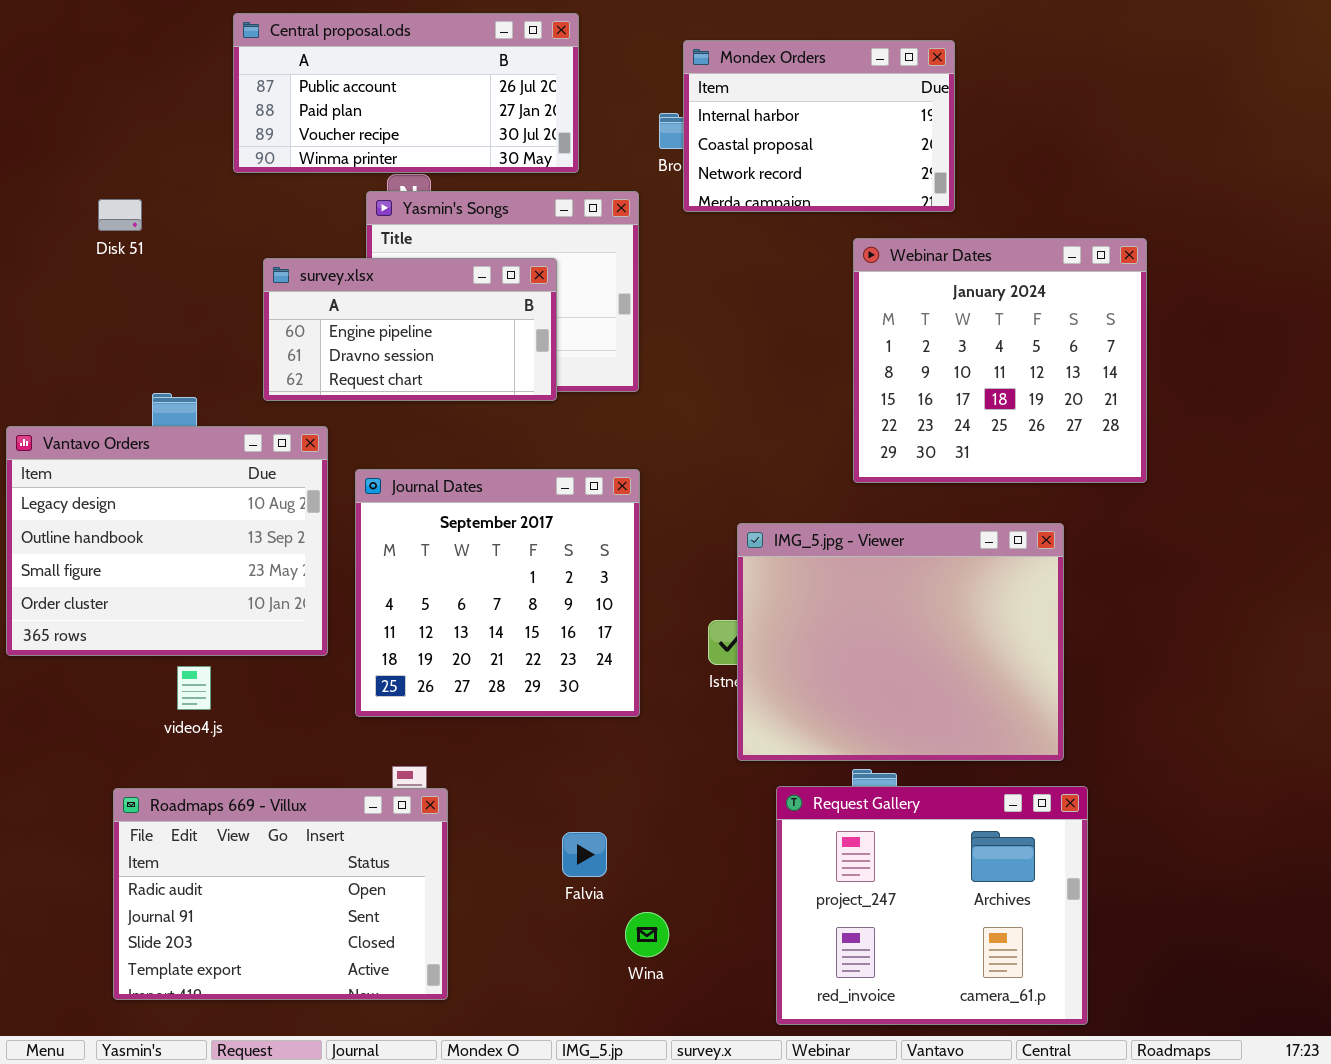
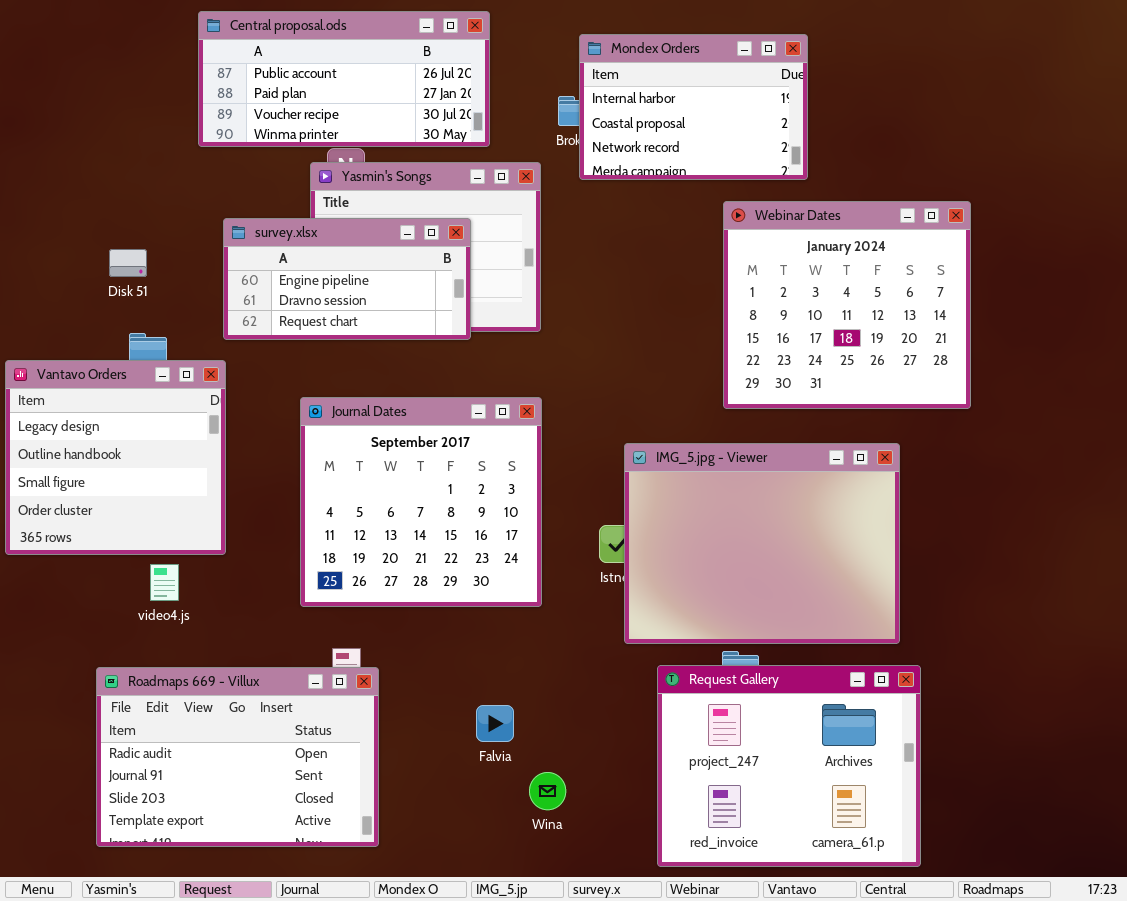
Disk 51: [98,199,142,231] -> [109,249,147,277], moved
Vantavo Orders: [6,426,328,656] -> [5,360,226,555], resized

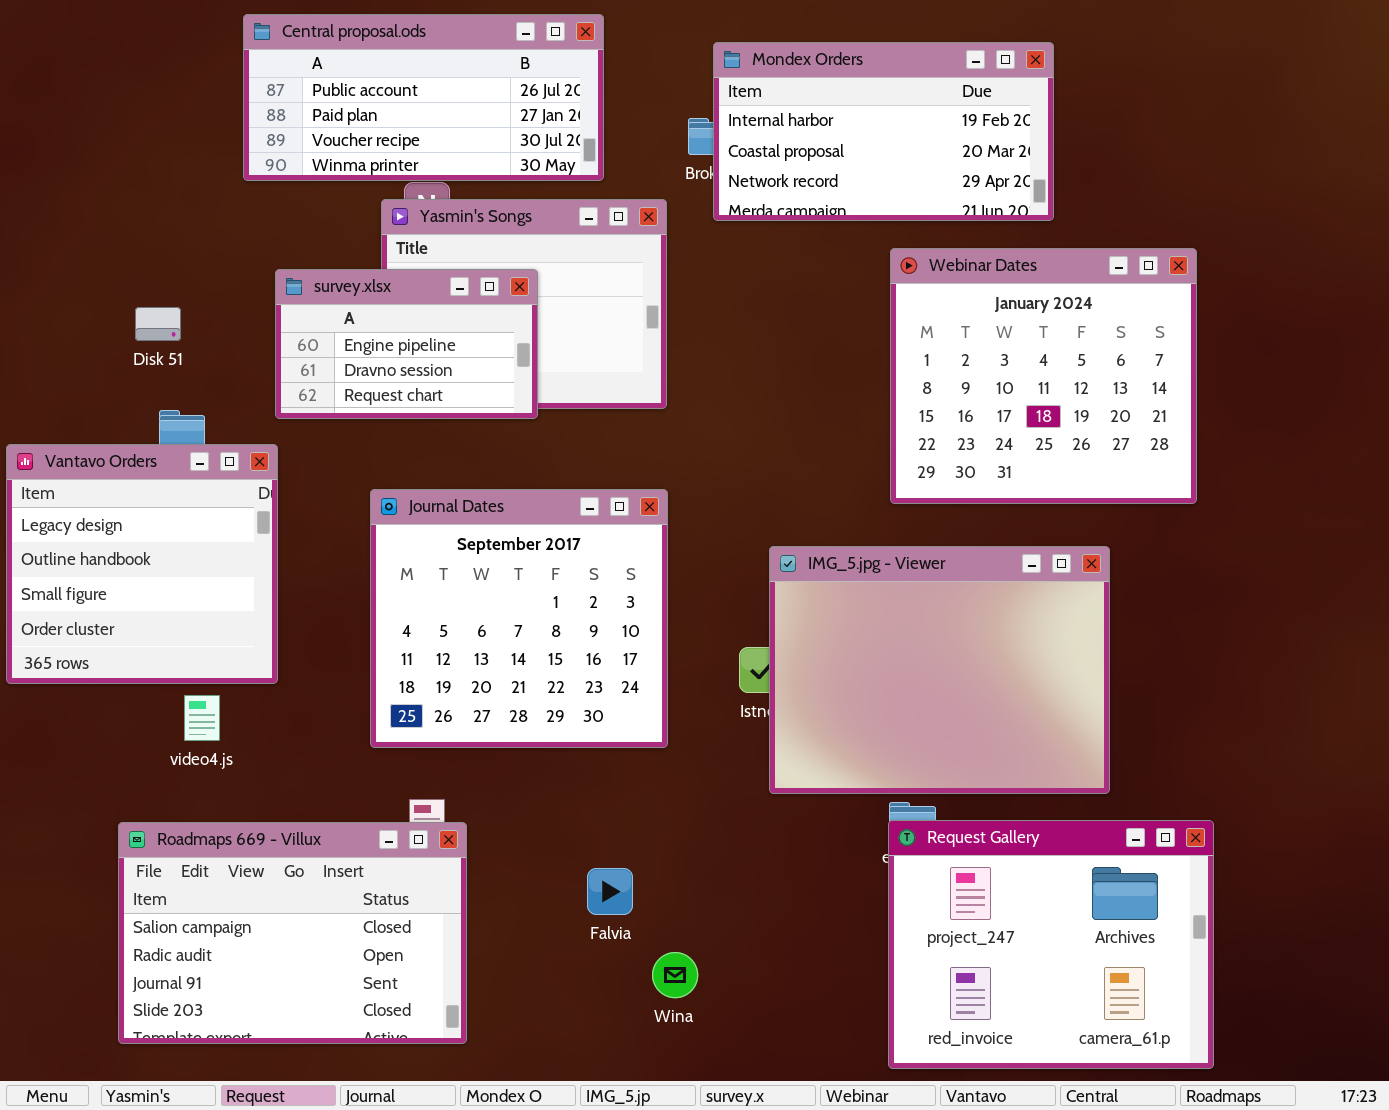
Mondex Orders: [579,34,808,180] -> [713,42,1054,221], resized
survey.xlsx: [223,218,471,340] -> [275,269,538,419], resized
Request Gallery: [657,665,921,867] -> [888,820,1214,1069], moved
Roadmaps 669 - Villux: [96,667,379,847] -> [118,822,467,1044], scrolled up 1 row

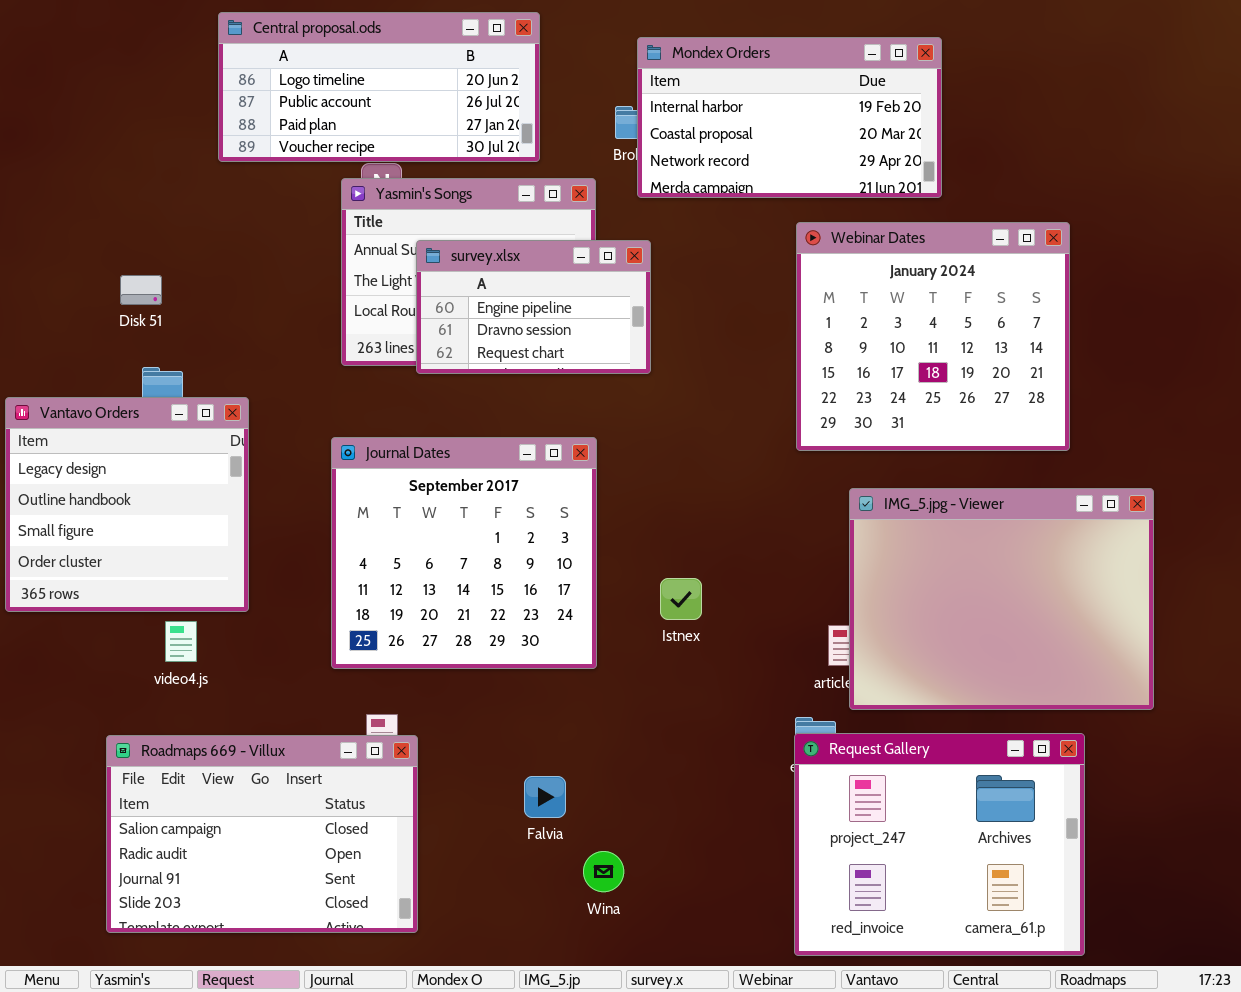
Central proposal.ods: [243,14,604,181] -> [218,12,540,162], scrolled up 1 row
survey.xlsx: [275,269,538,419] -> [416,240,651,374], moved
IMG_5.jpg - Viewer: [769,546,1110,794] -> [849,488,1154,710], moved

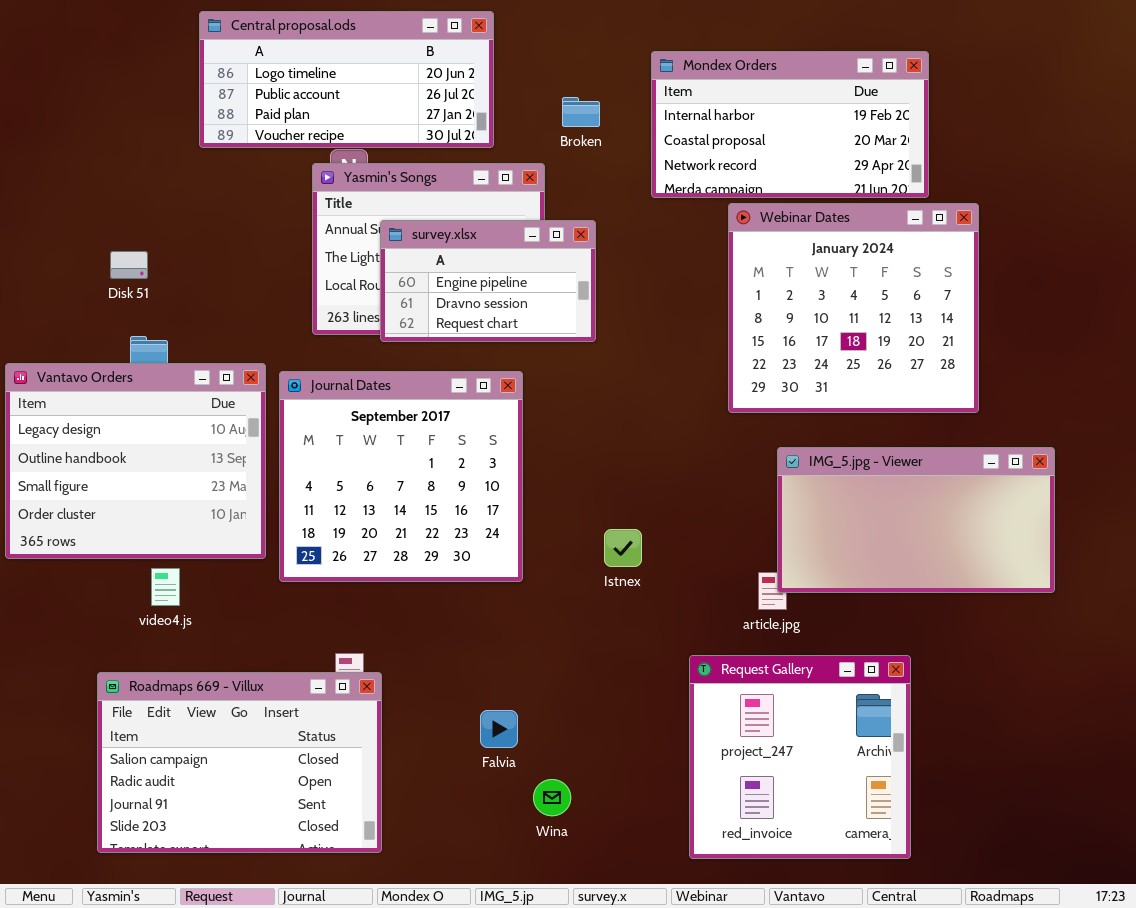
Mondex Orders: [637,37,942,198] -> [651,51,929,198], moved
Vantavo Orders: [5,397,249,612] -> [5,363,266,559], resized
Journal Dates: [331,437,597,669] -> [279,371,523,582], moved
IMG_5.jpg - Viewer: [849,488,1154,710] -> [777,447,1055,593], resized
Request Gallery: [794,733,1085,956] -> [689,655,911,859], moved, resized

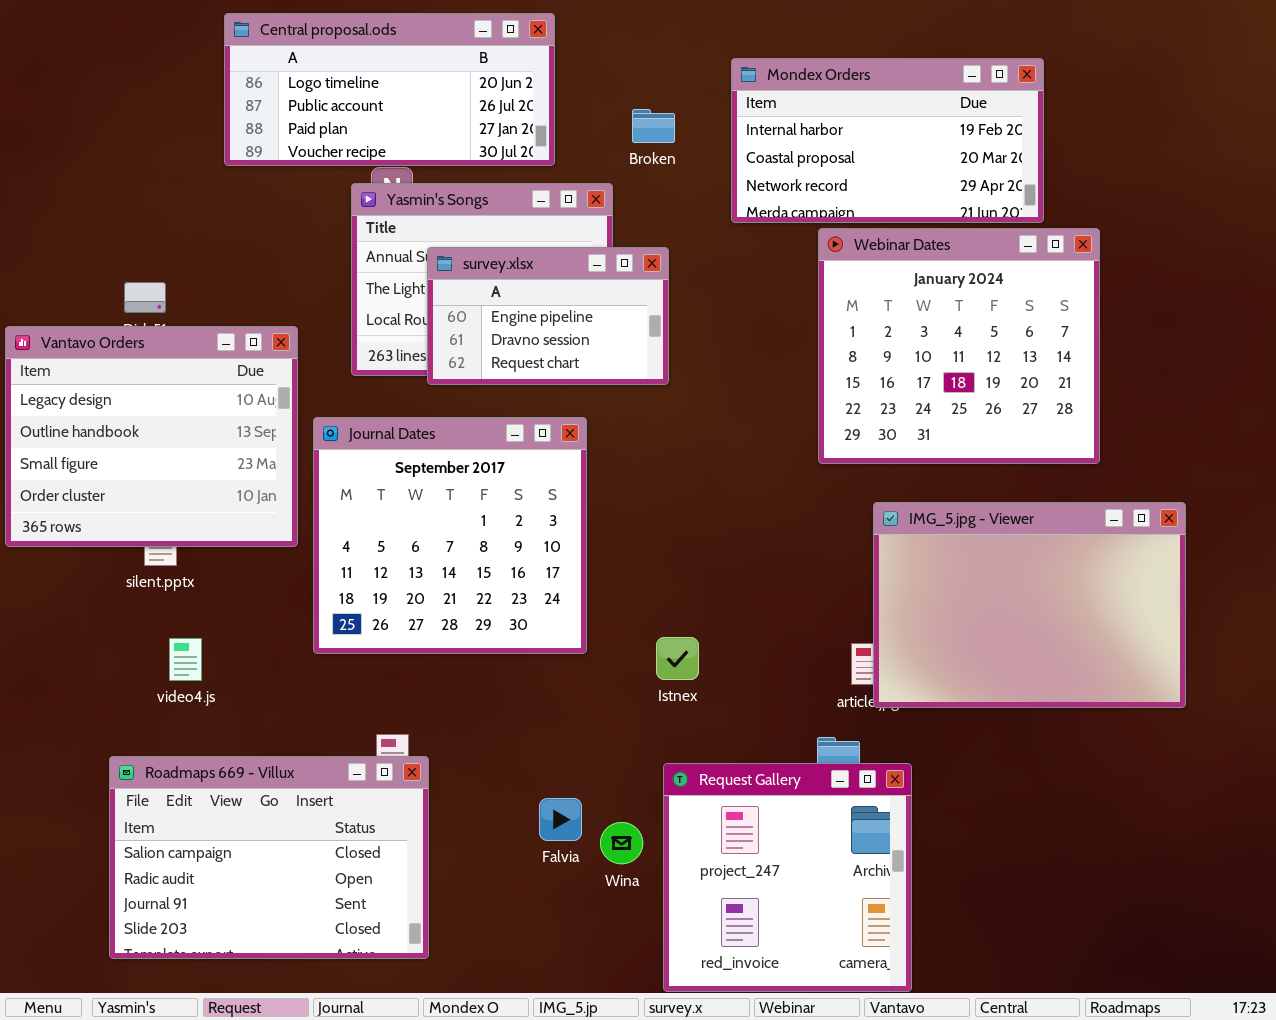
Vantavo Orders: [5,363,266,559] -> [5,326,298,547], moved
IMG_5.jpg - Viewer: [777,447,1055,593] -> [873,502,1186,708], resized
Istnex: [604,529,642,567] -> [656,637,699,680], moved
Request Gallery: [689,655,911,859] -> [663,763,912,992], moved
Wina: [533,779,571,816] -> [600,822,643,864], moved

